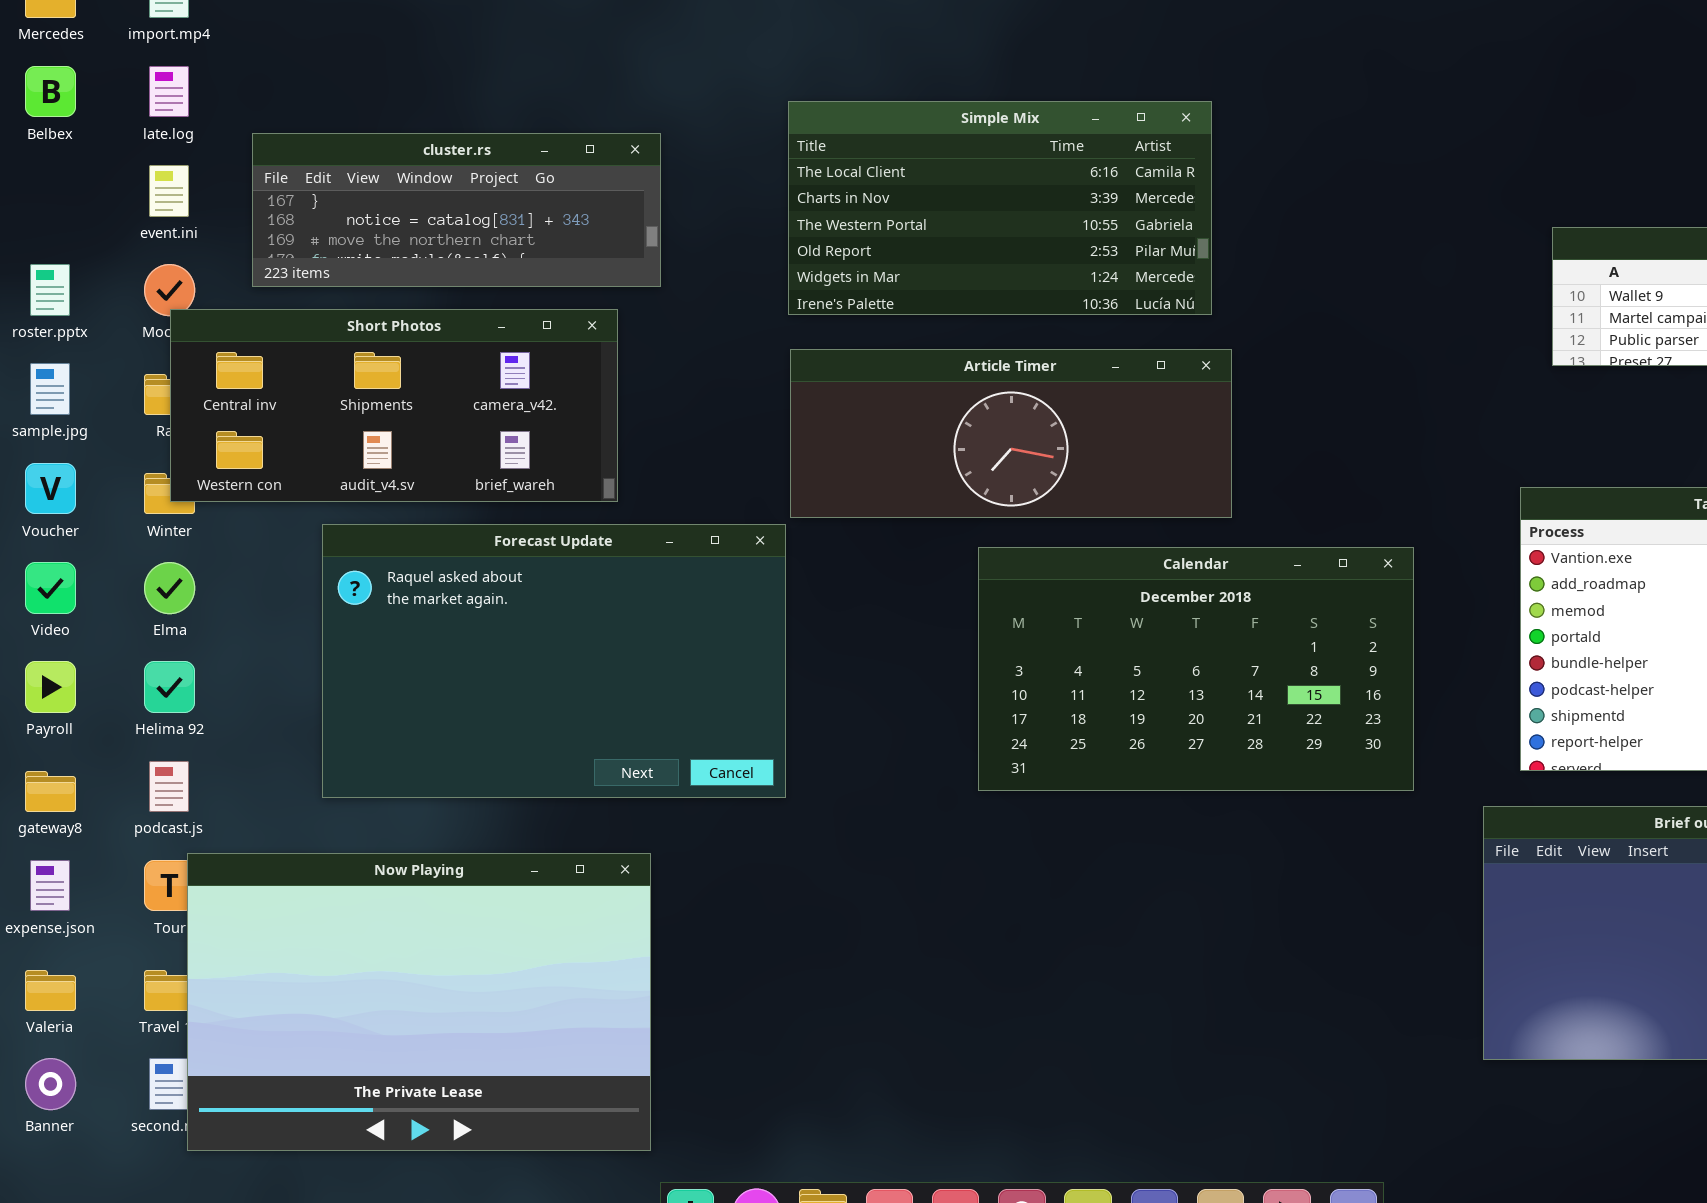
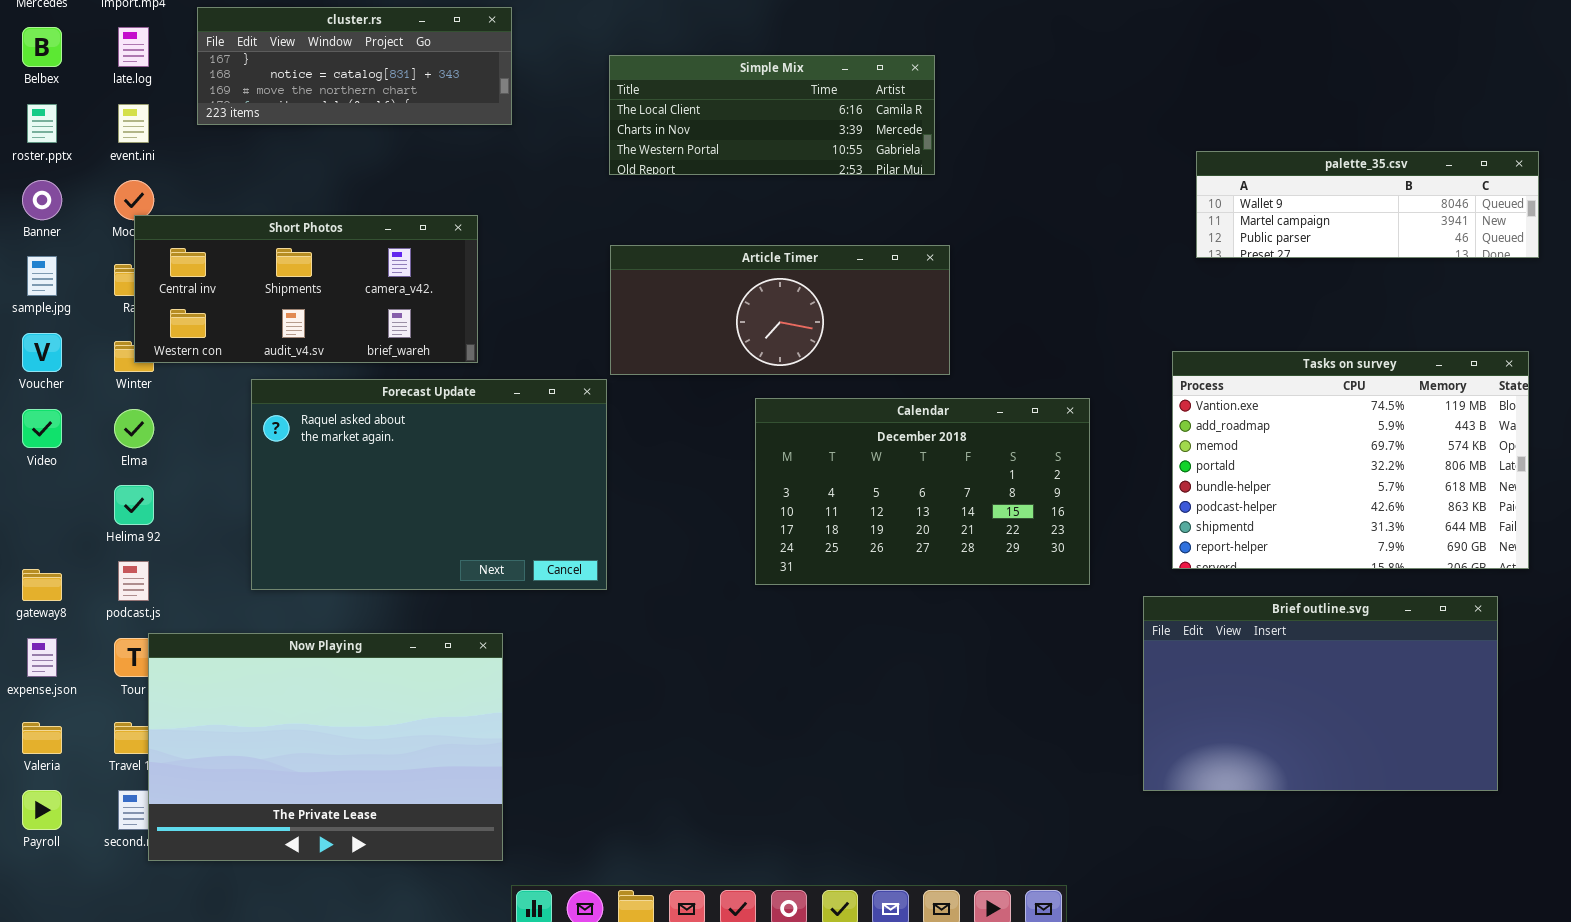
Simple Mix: [788,101,1212,315] -> [609,55,935,175], resized
cluster.rs: [252,133,661,287] -> [197,7,512,125], moved
roster.pptx: [30,264,70,316] -> [27,104,57,143], moved
Payroll: [25,661,76,713] -> [22,790,62,830], moved
Banner: [25,1058,76,1110] -> [22,180,62,220], moved

